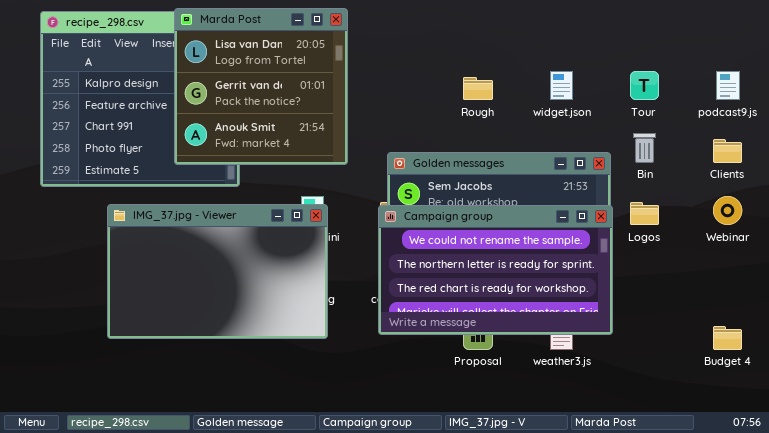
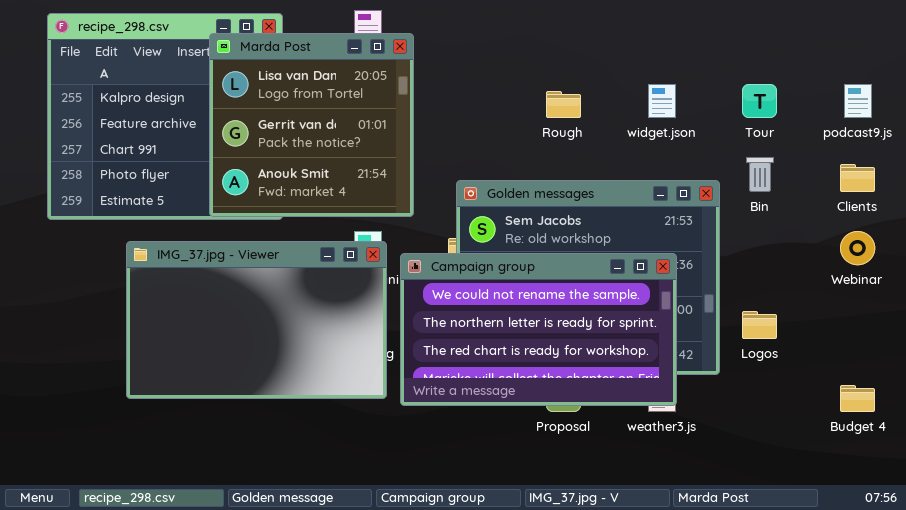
Marda Post: [174,8,348,165] -> [209,33,414,217], moved
Logos: [630,202,659,225] -> [742,311,777,339], moved
Campaign group: [378,205,613,335] -> [400,253,677,406], moved

